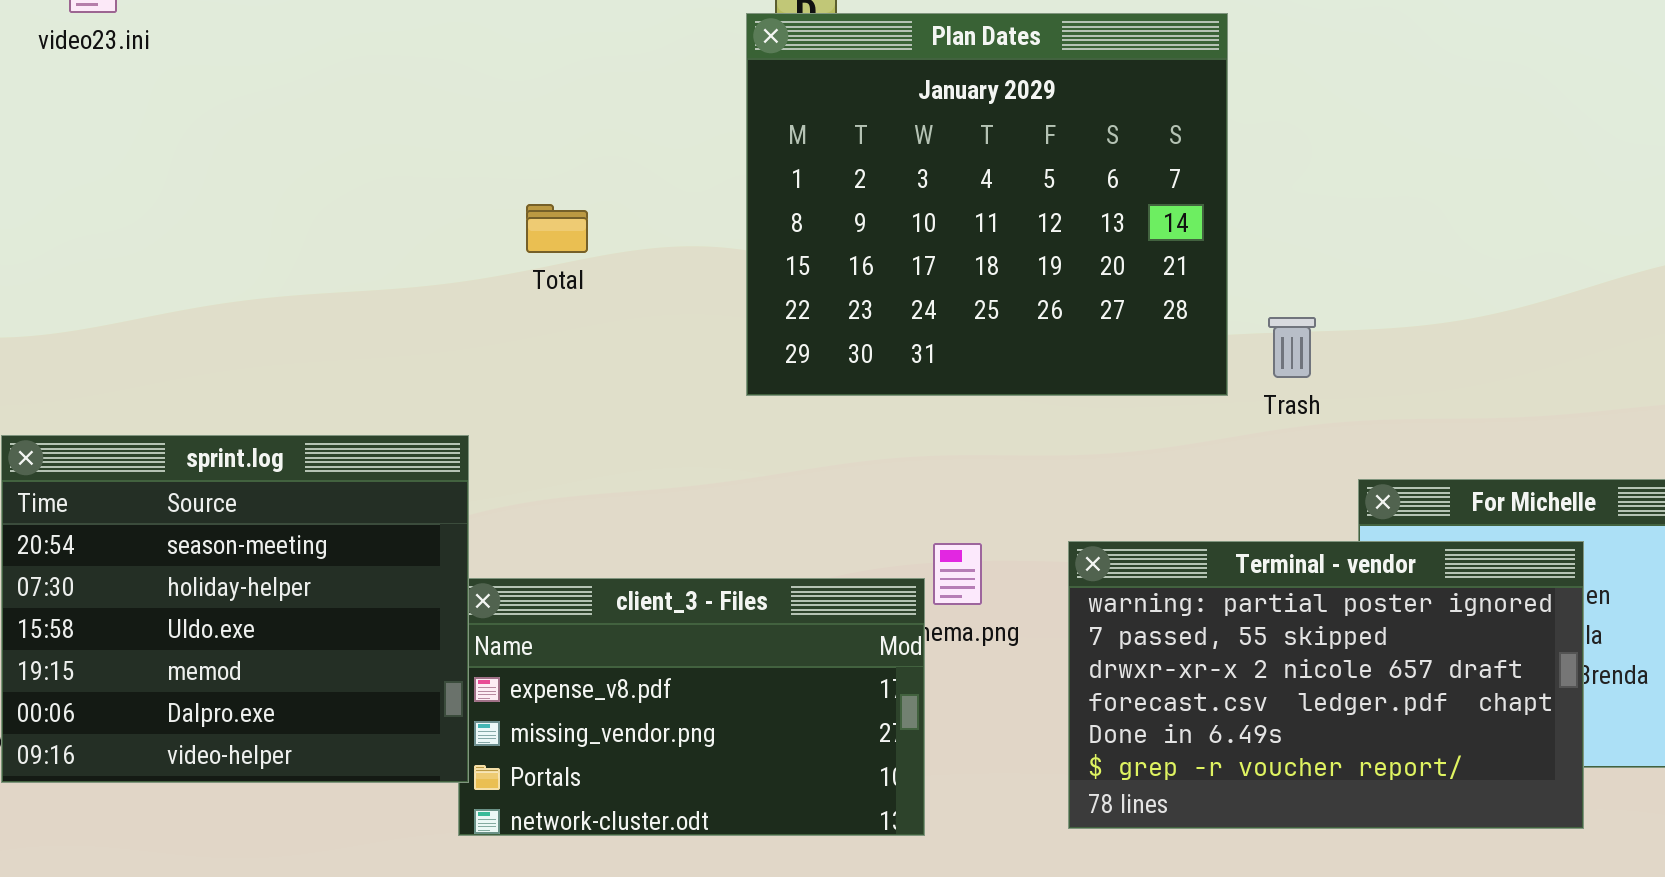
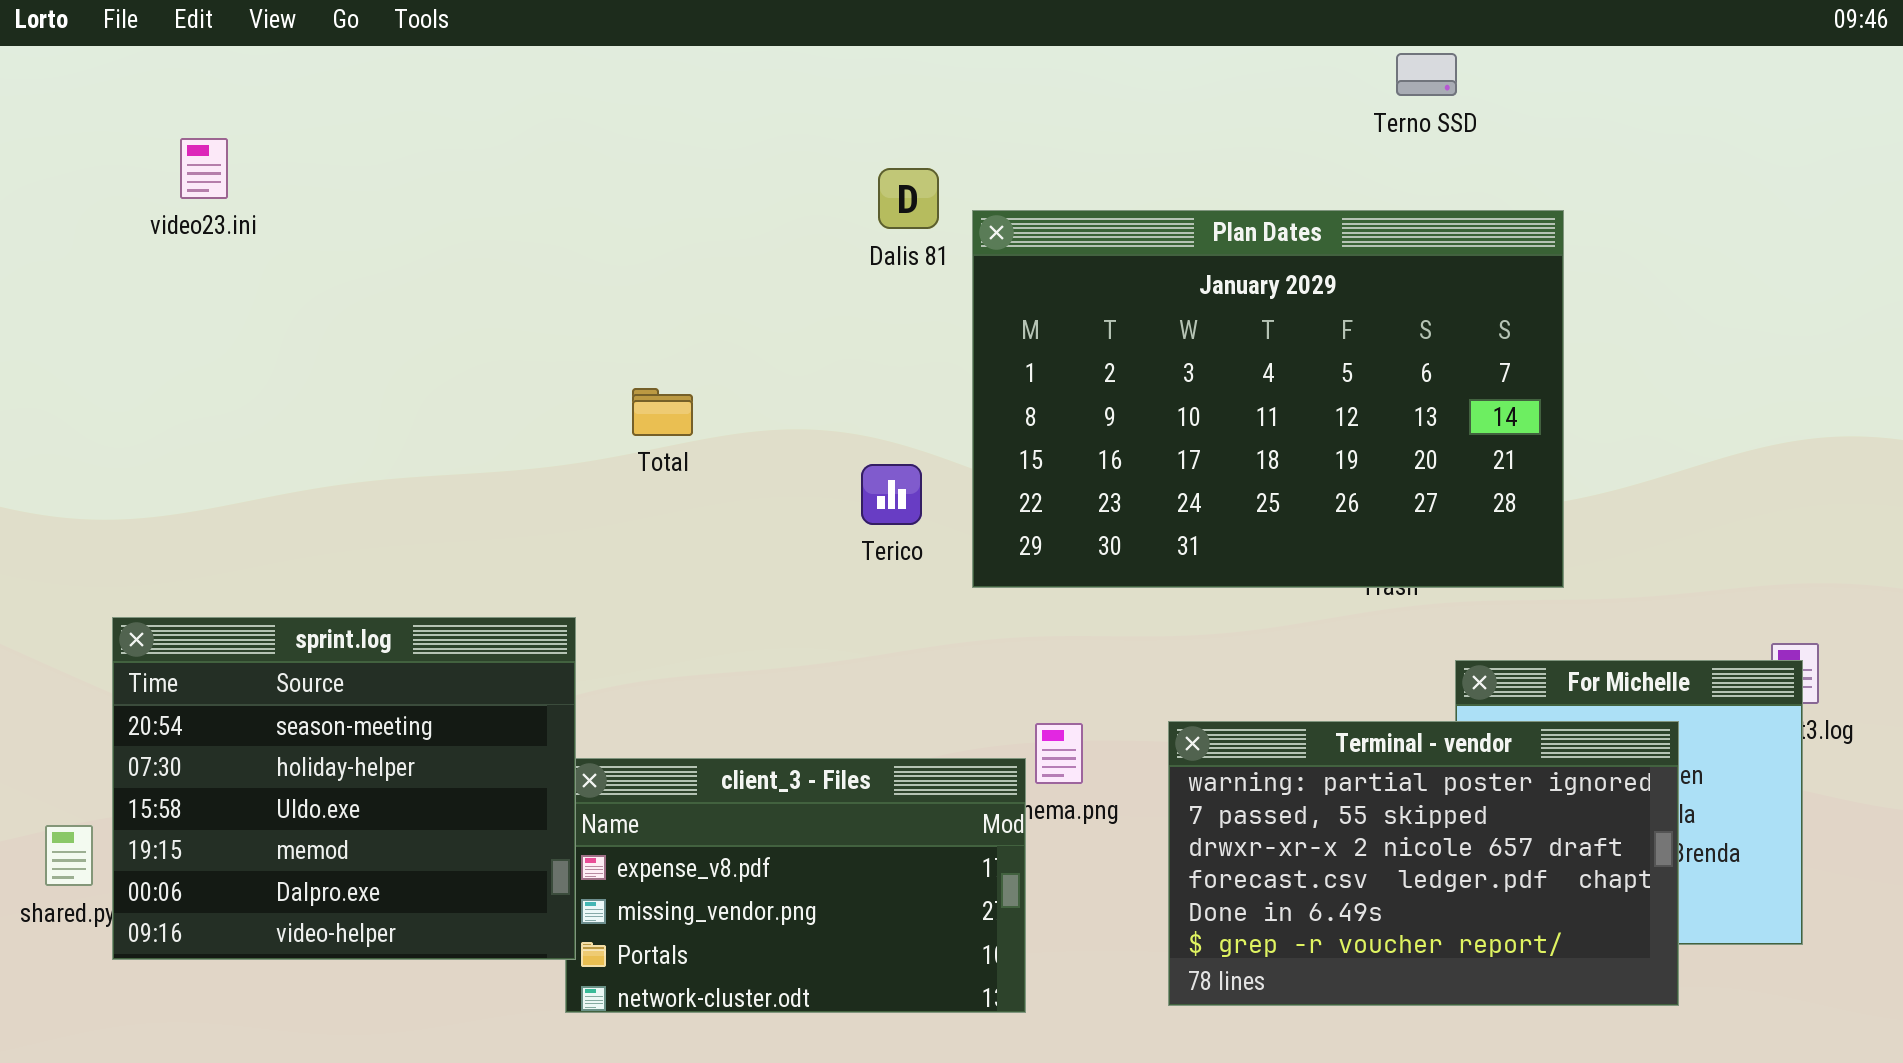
Plan Dates: [746,13,1228,396] -> [972,210,1564,588], moved, resized

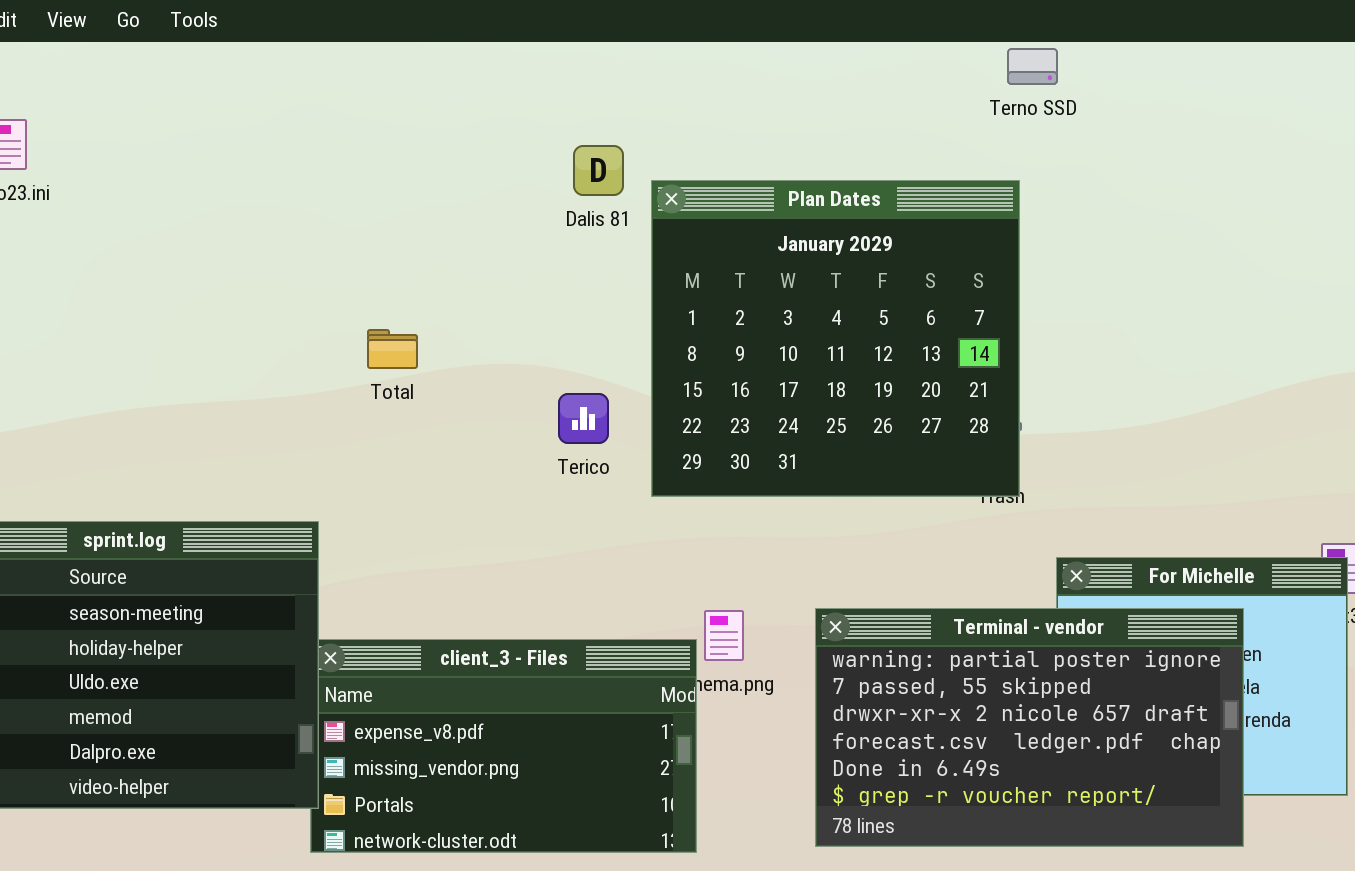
Plan Dates: [972,210,1564,588] -> [651,180,1020,497], resized

